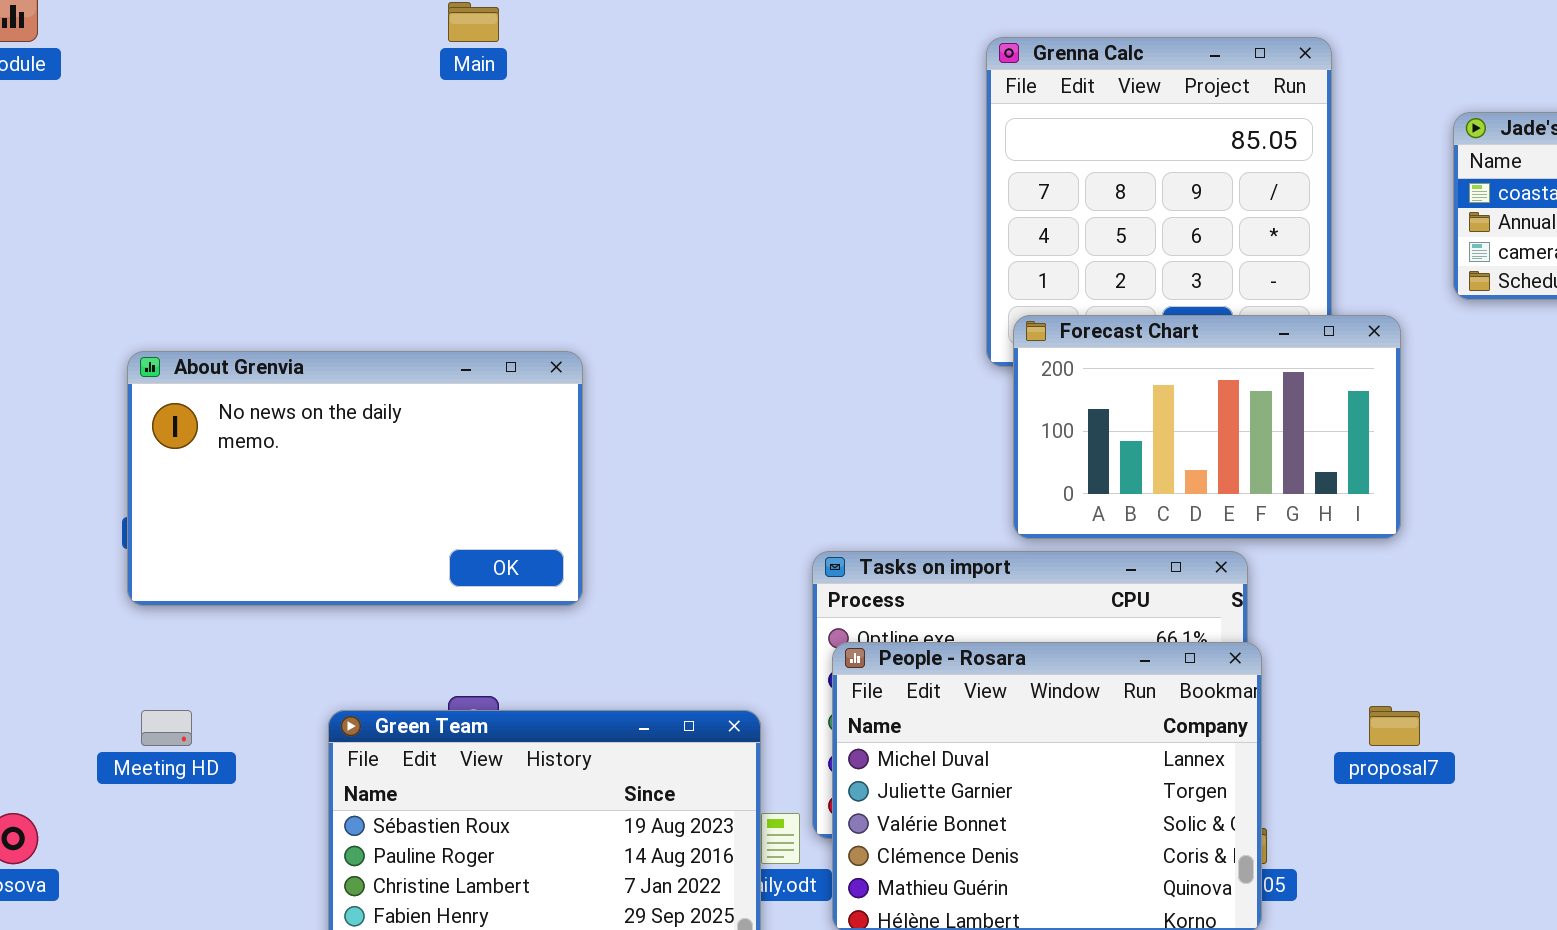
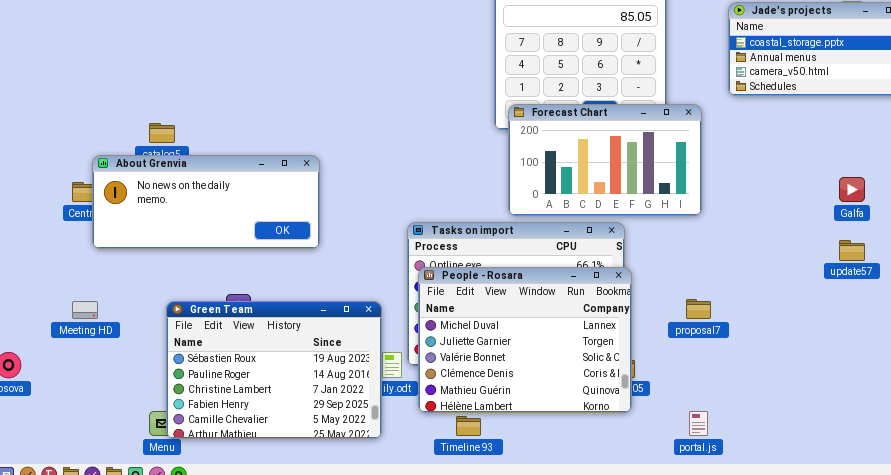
About Grenvia: [127,351,583,606] -> [92,155,320,249], moved, resized

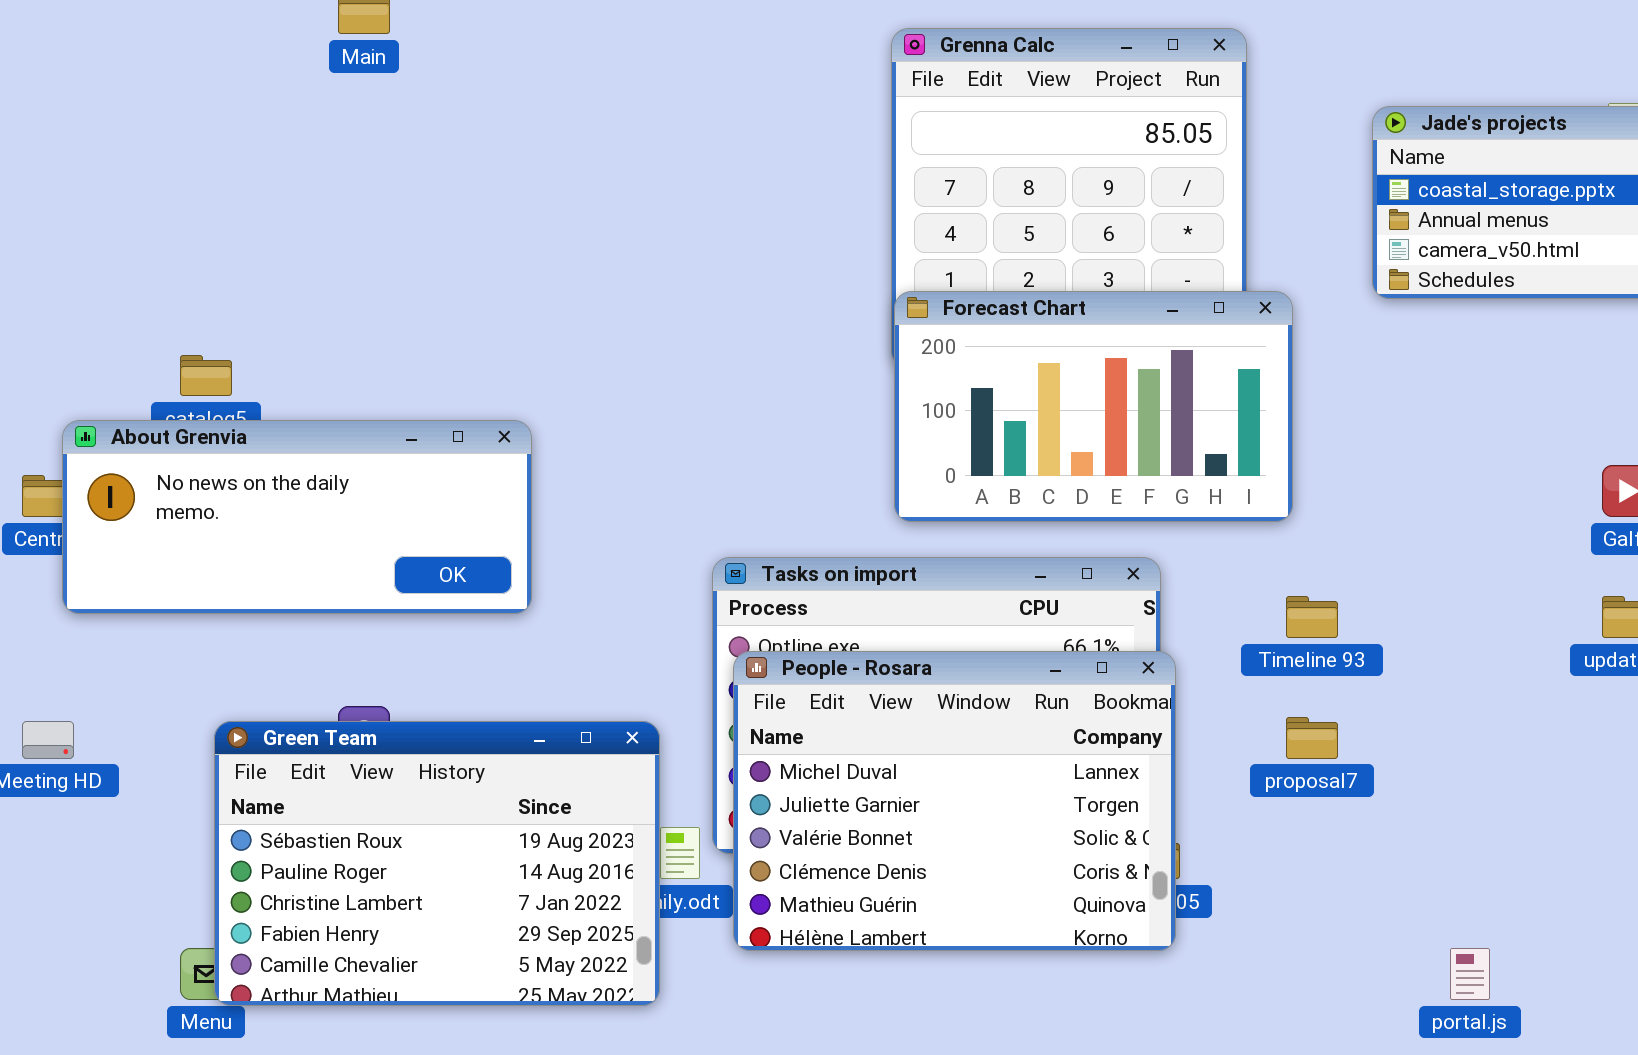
Forecast Chart: [508,104,702,216] -> [894,291,1293,522], moved
portal.js: [689,411,708,436] -> [1450,948,1490,1000], moved
Timeline 93: [456,416,481,436] -> [1286,596,1338,638], moved

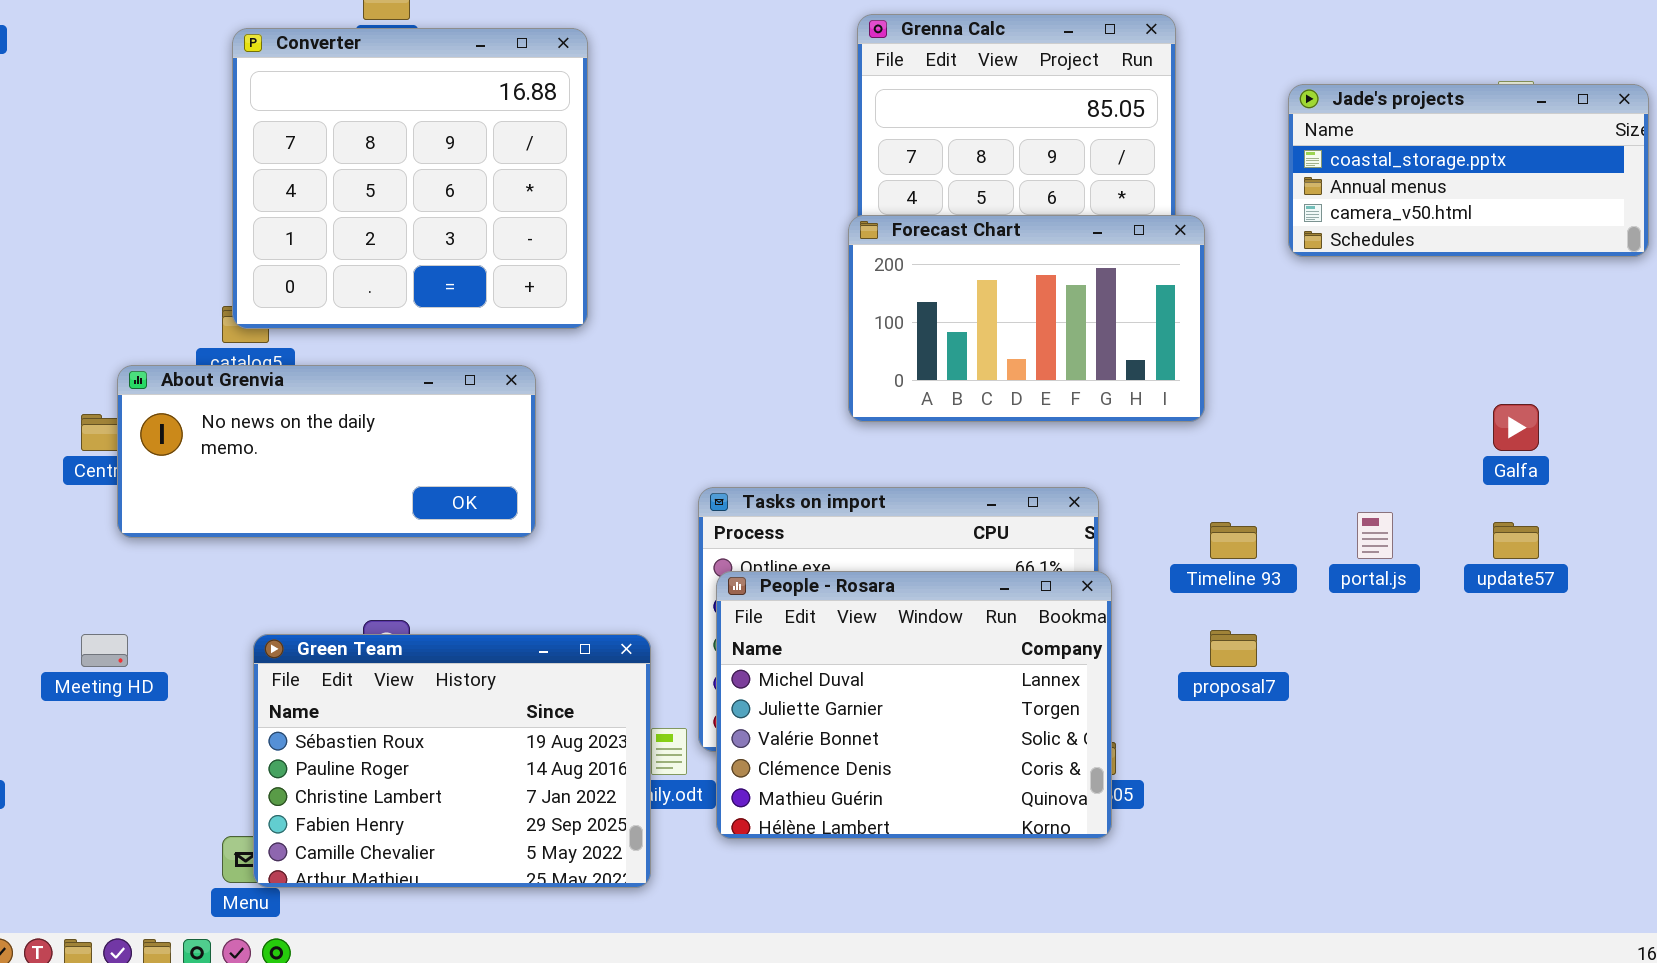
Converter: none -> [232,28,588,329], opened
Forecast Chart: [894,291,1293,522] -> [848,215,1205,422], moved
portal.js: [1450,948,1490,1000] -> [1357,512,1393,559], moved

